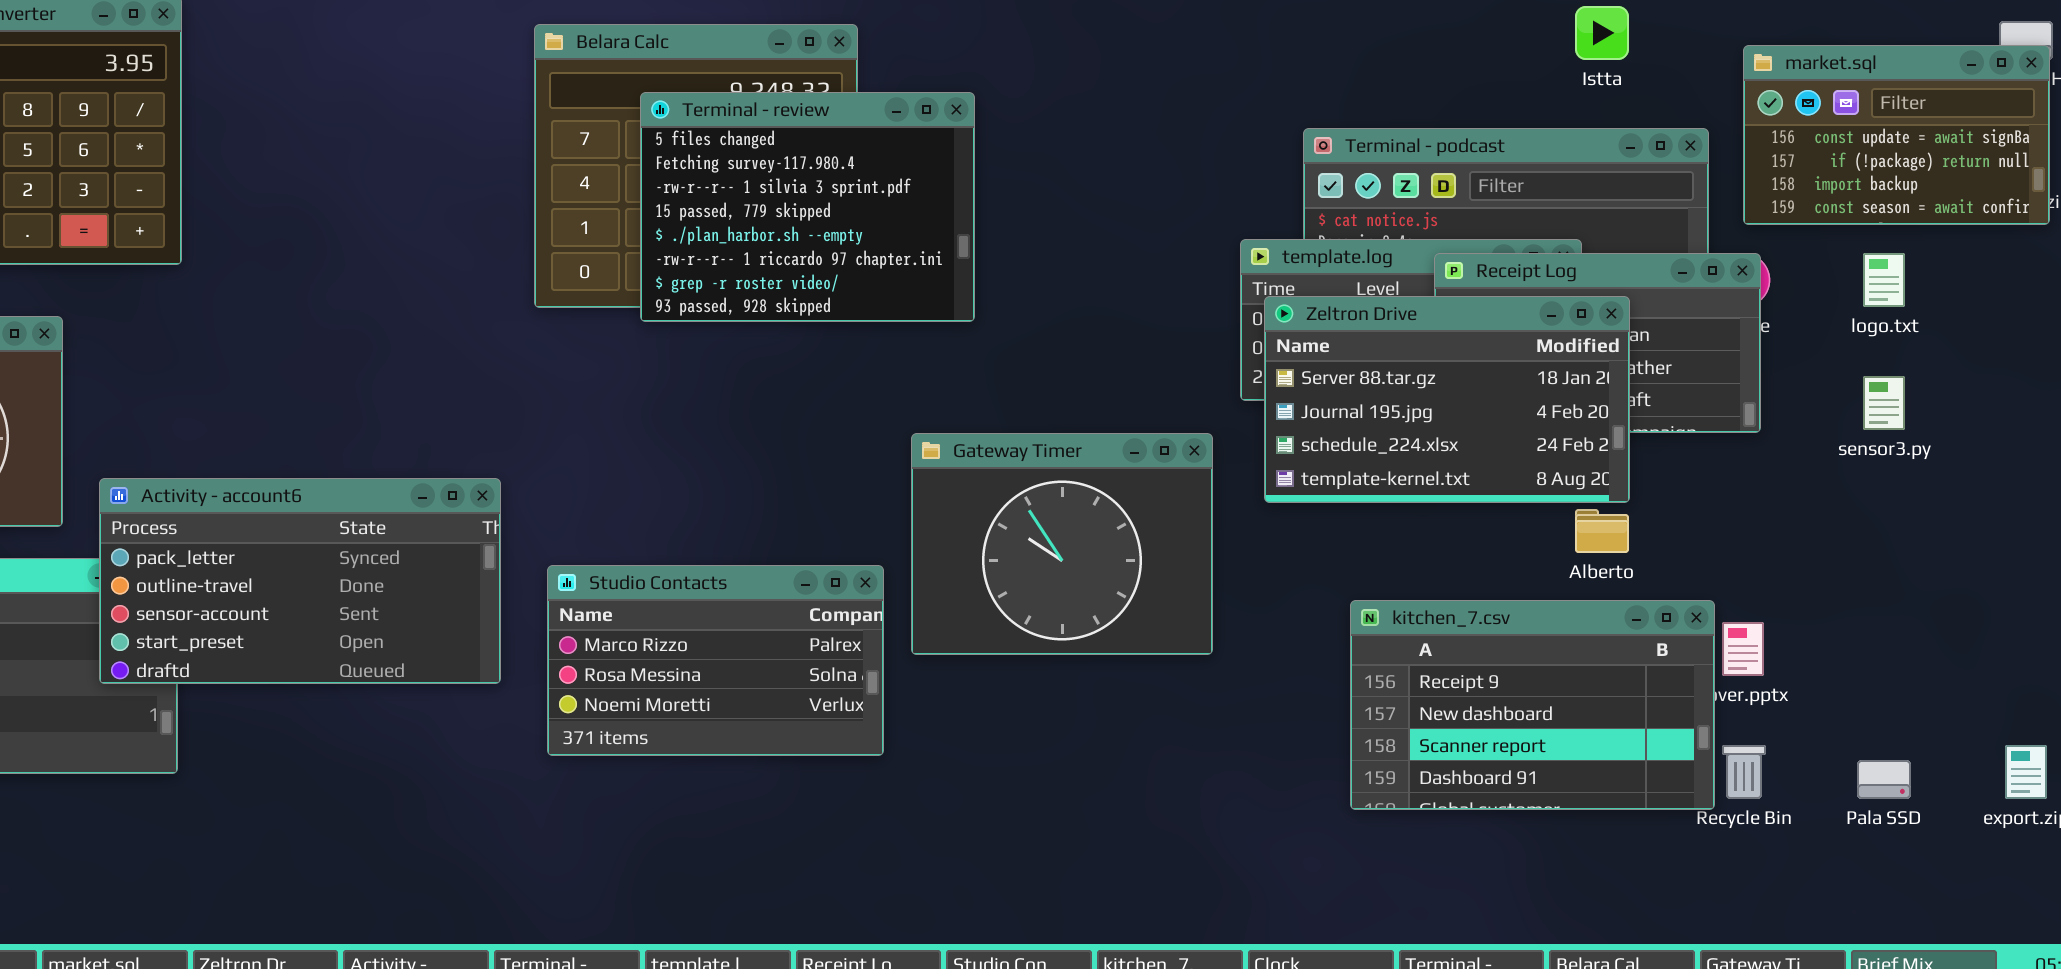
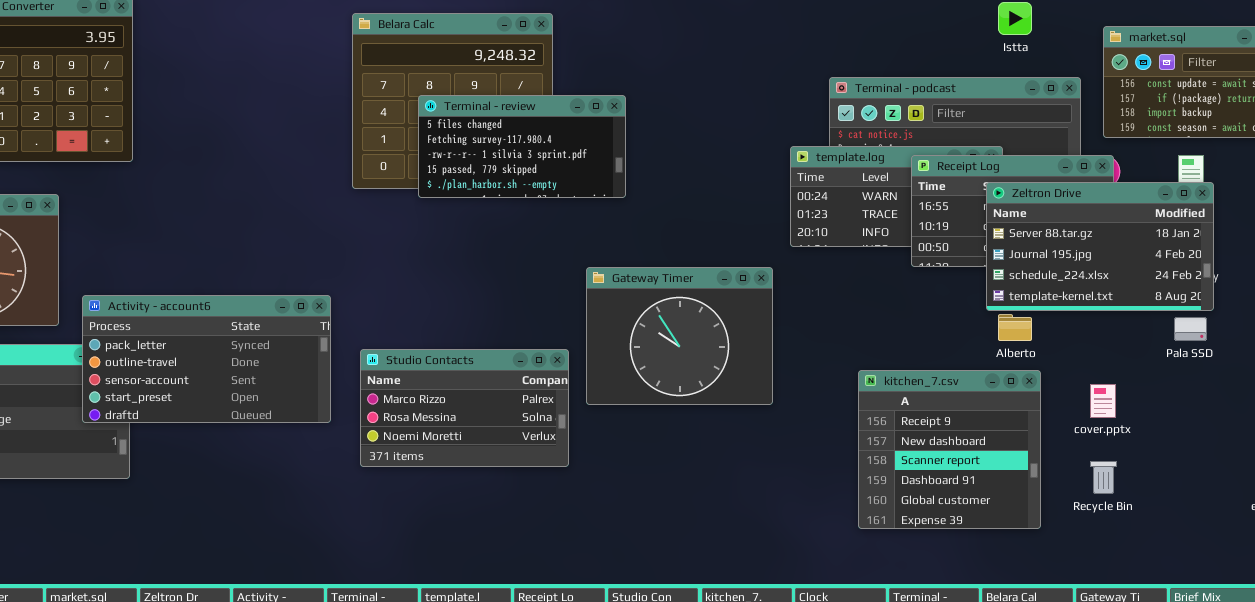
Terminal - review: [640,92,975,322] -> [418,95,626,198], resized
Zeltron Drive: [1264,296,1630,503] -> [986,182,1214,311], moved
kitchen_7.csv: [1350,600,1715,810] -> [858,370,1041,529], resized
Pala SSD: [1857,760,1911,799] -> [1174,317,1207,341], moved

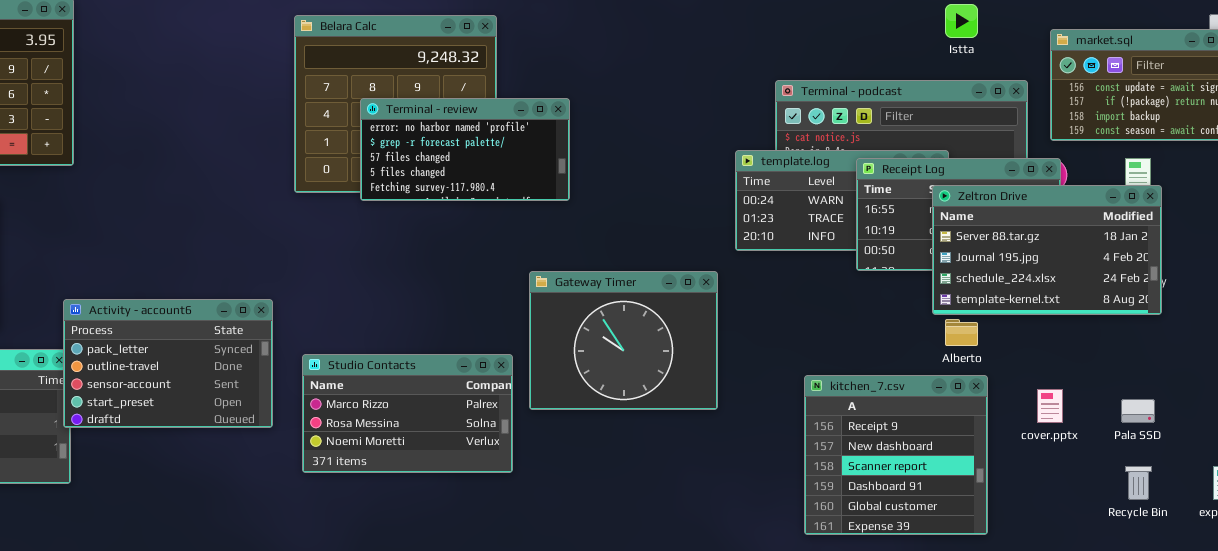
Terminal - review: [418,95,626,198] -> [360,98,570,201], scrolled up 3 rows
Activity - account6: [82,295,331,423] -> [63,299,273,428], resized
Pala SSD: [1174,317,1207,341] -> [1121,399,1155,423], moved
Recycle Bin: [1090,461,1117,494] -> [1125,466,1152,500], moved

